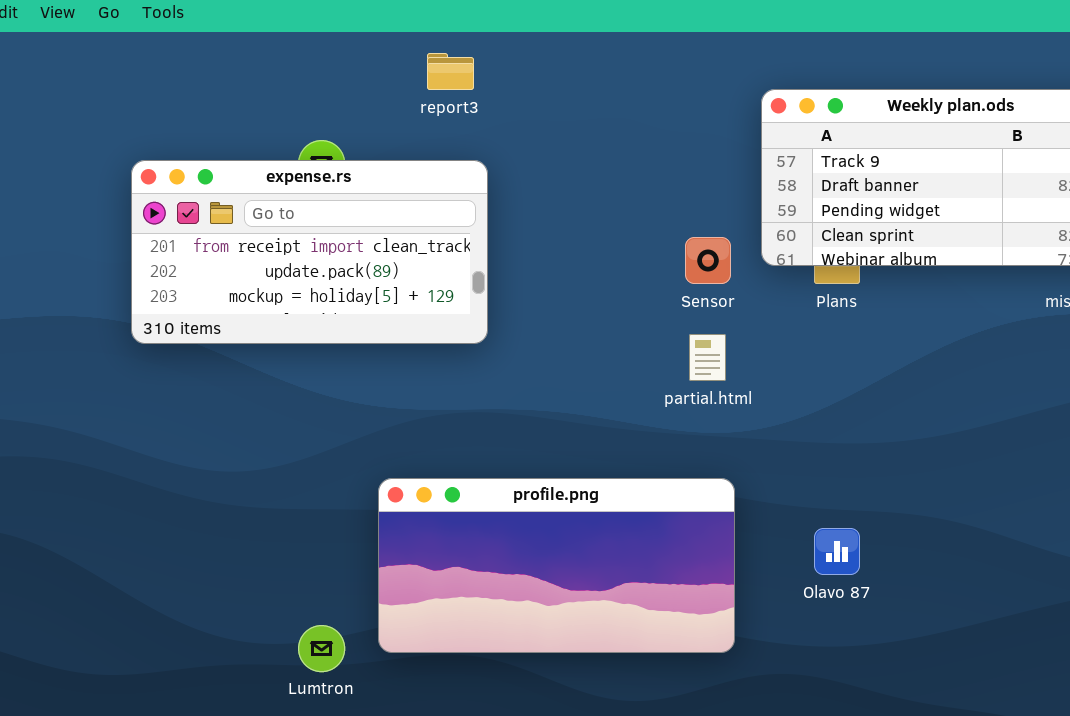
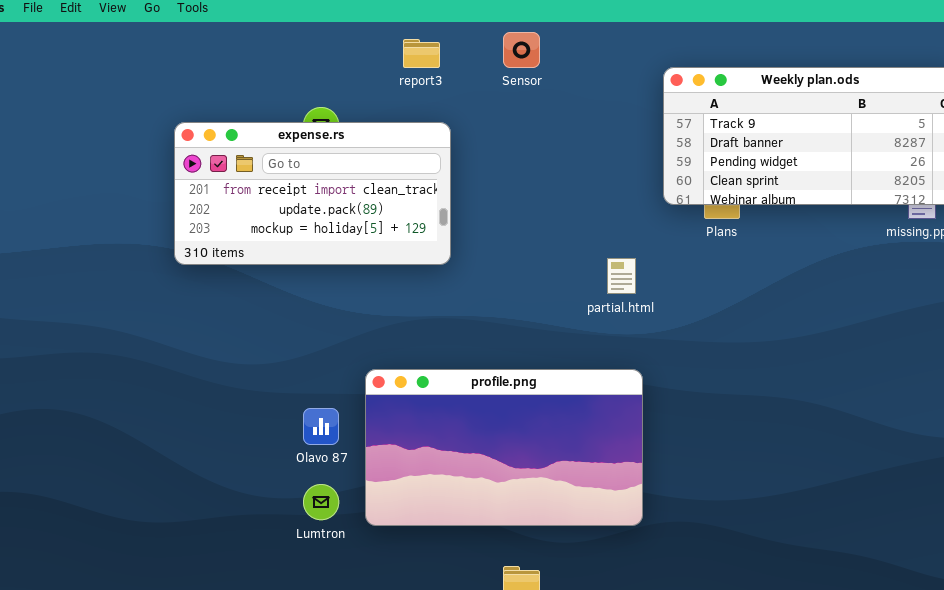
Sensor: [685,237,731,284] -> [503,32,540,68], moved
profile.png: [378,478,735,653] -> [365,369,643,526], resized
Olavo 87: [814,528,860,575] -> [303,408,339,445], moved

